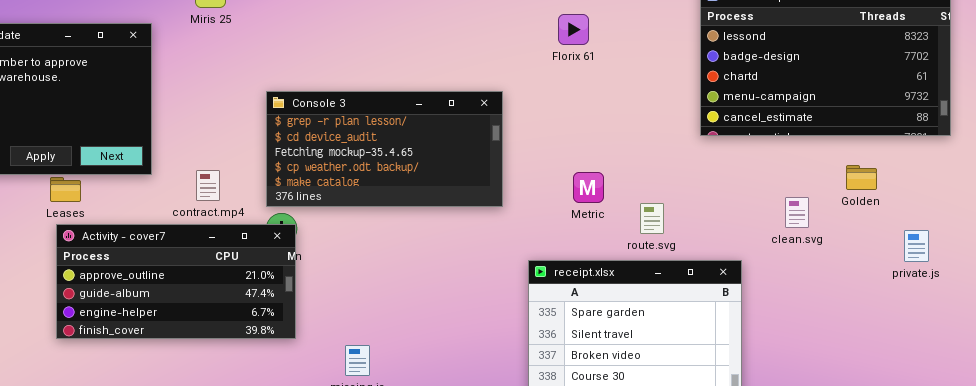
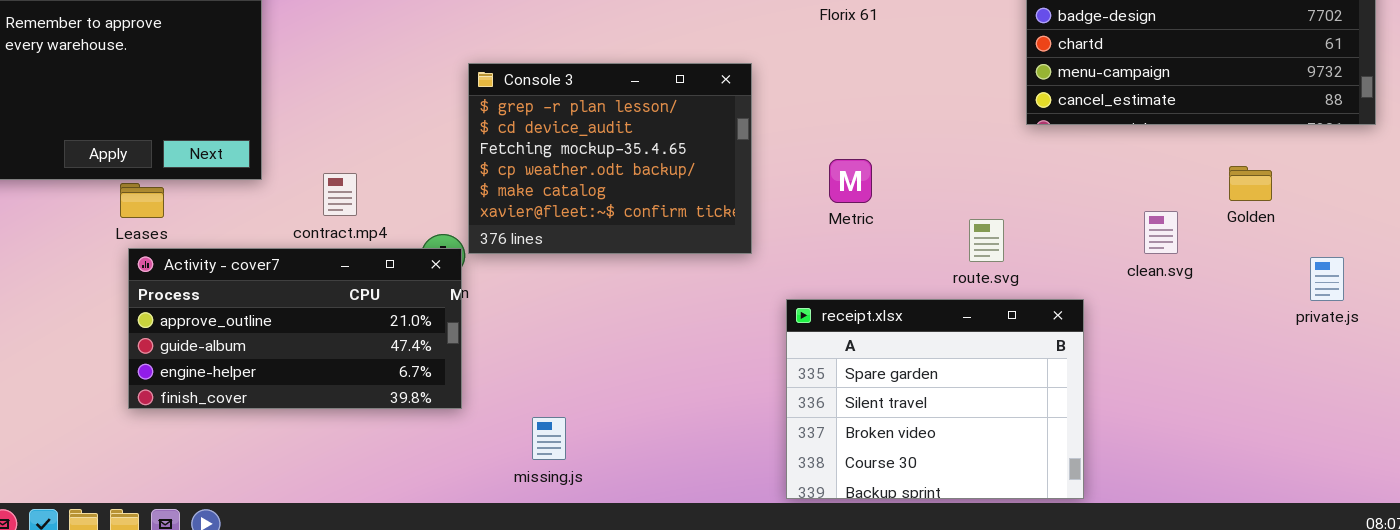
Console 3: [266,91,503,207] -> [468,63,752,254], resized
Metric: [573,172,604,203] -> [829,159,872,203], moved
route.svg: [640,203,664,234] -> [969,219,1004,262], moved

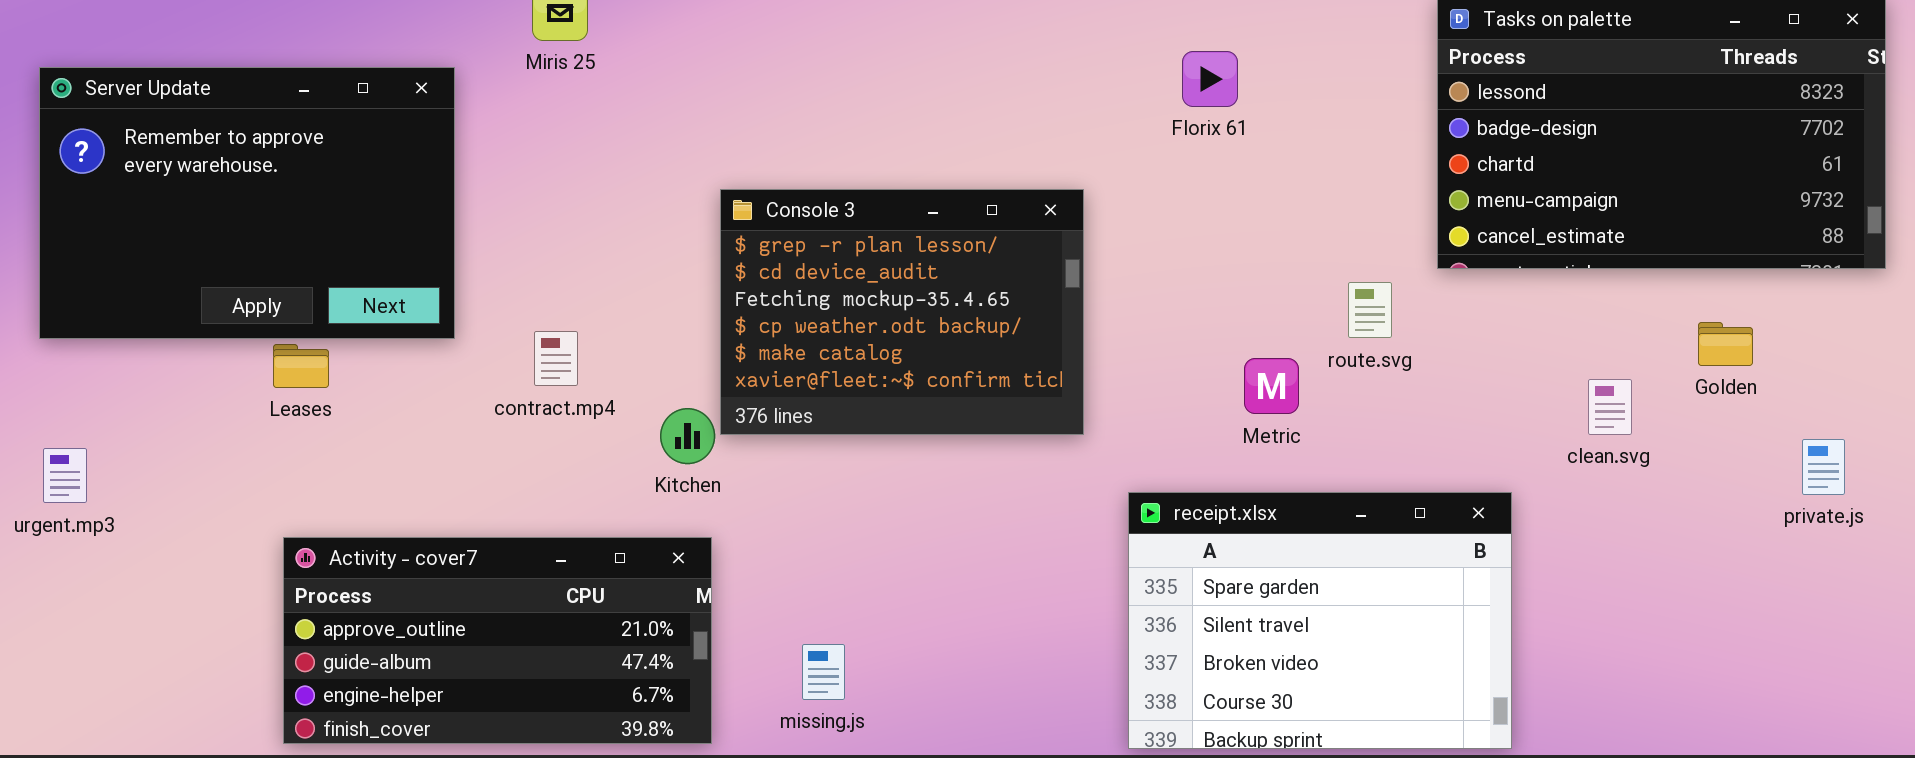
Metric: [829,159,872,203] -> [1244,358,1299,414], moved
route.svg: [969,219,1004,262] -> [1348,282,1392,338], moved
Activity - cover7: [128,248,462,409] -> [283,537,712,744], moved

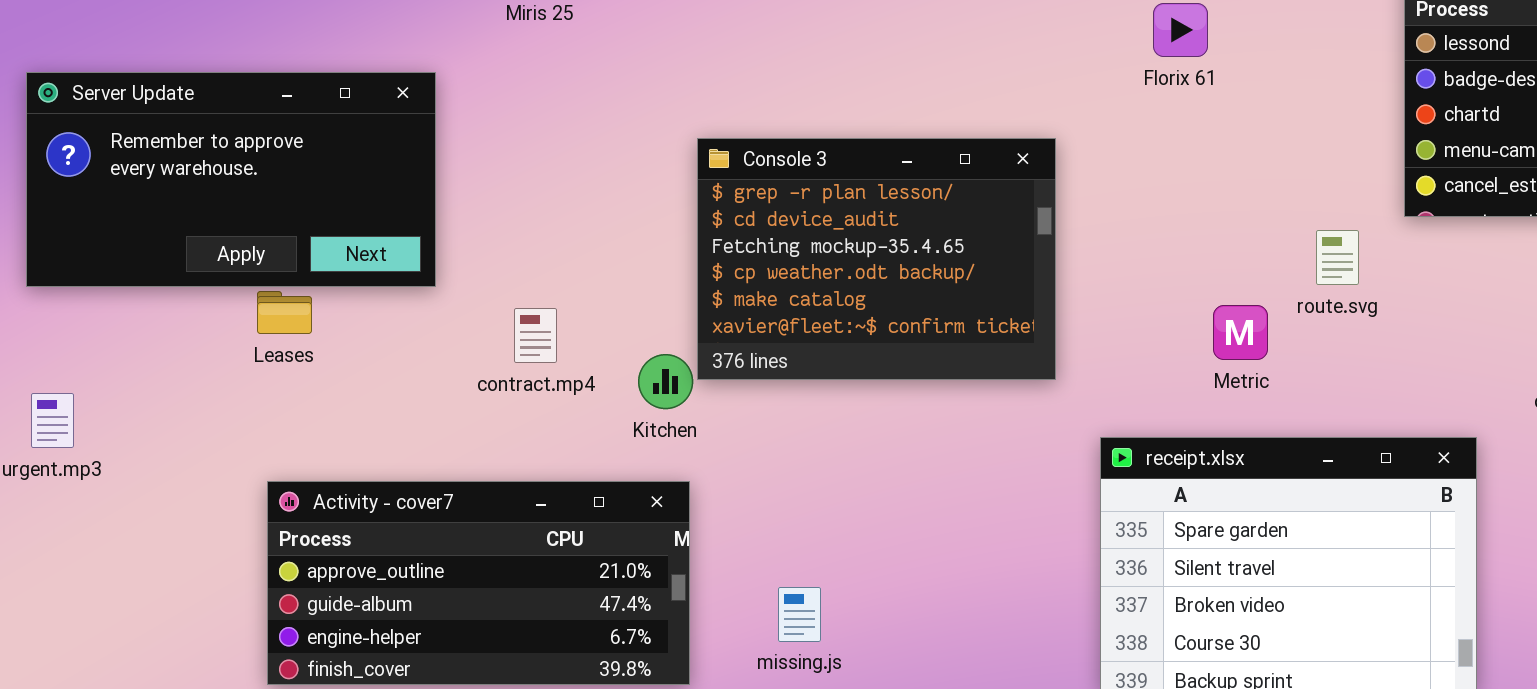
Server Update: [39,67,455,339] -> [26,72,436,287], resized
contract.mp4: [534,331,578,386] -> [514,308,557,363], moved

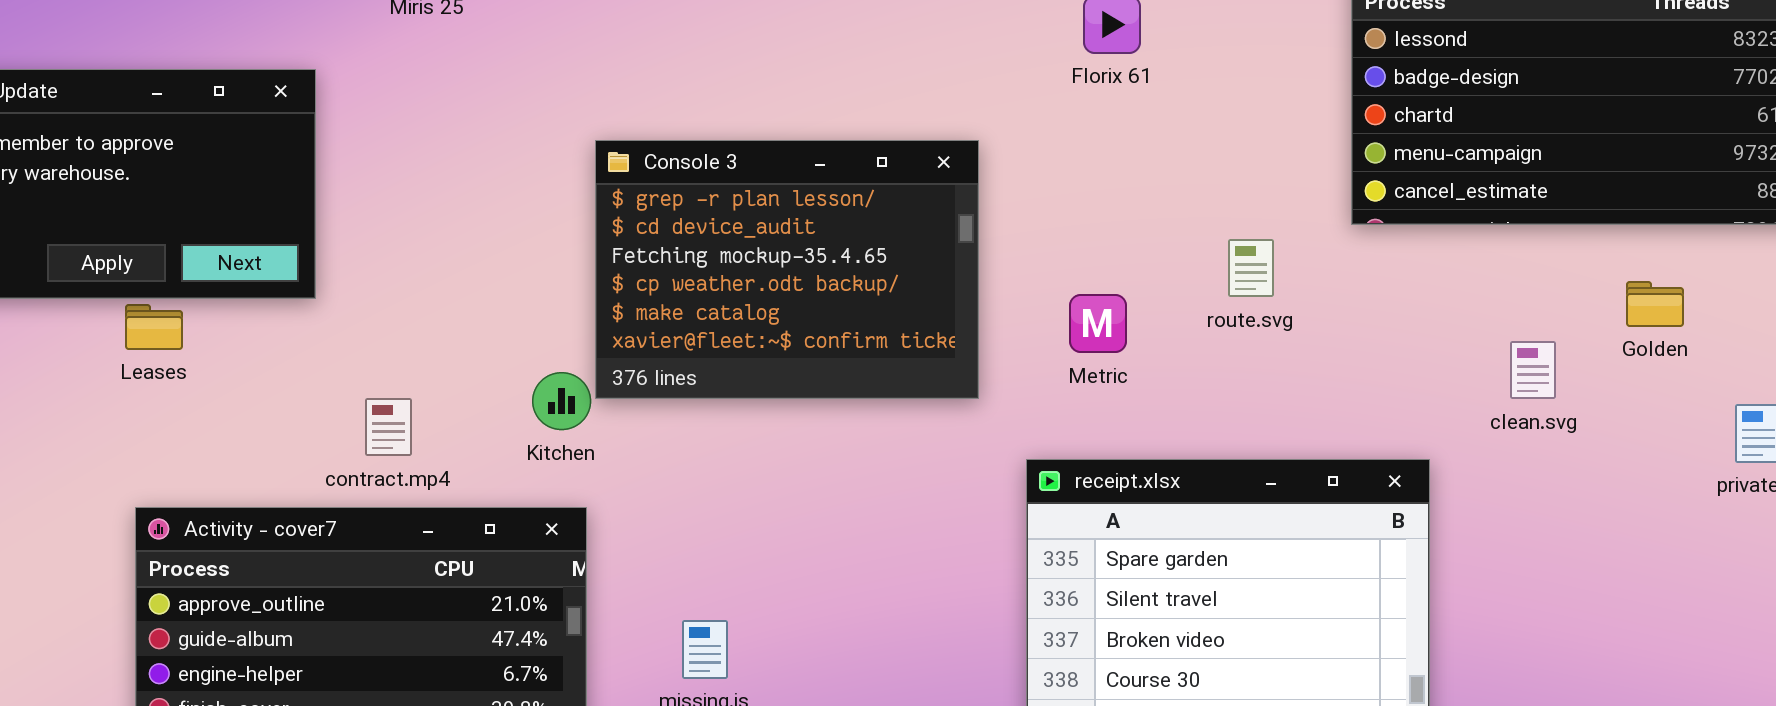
route.svg: [1316,230,1359,285] -> [1228,239,1274,297], moved
Metric: [1213,305,1268,360] -> [1069,294,1127,353], moved
contract.mp4: [514,308,557,363] -> [365,398,412,456], moved

